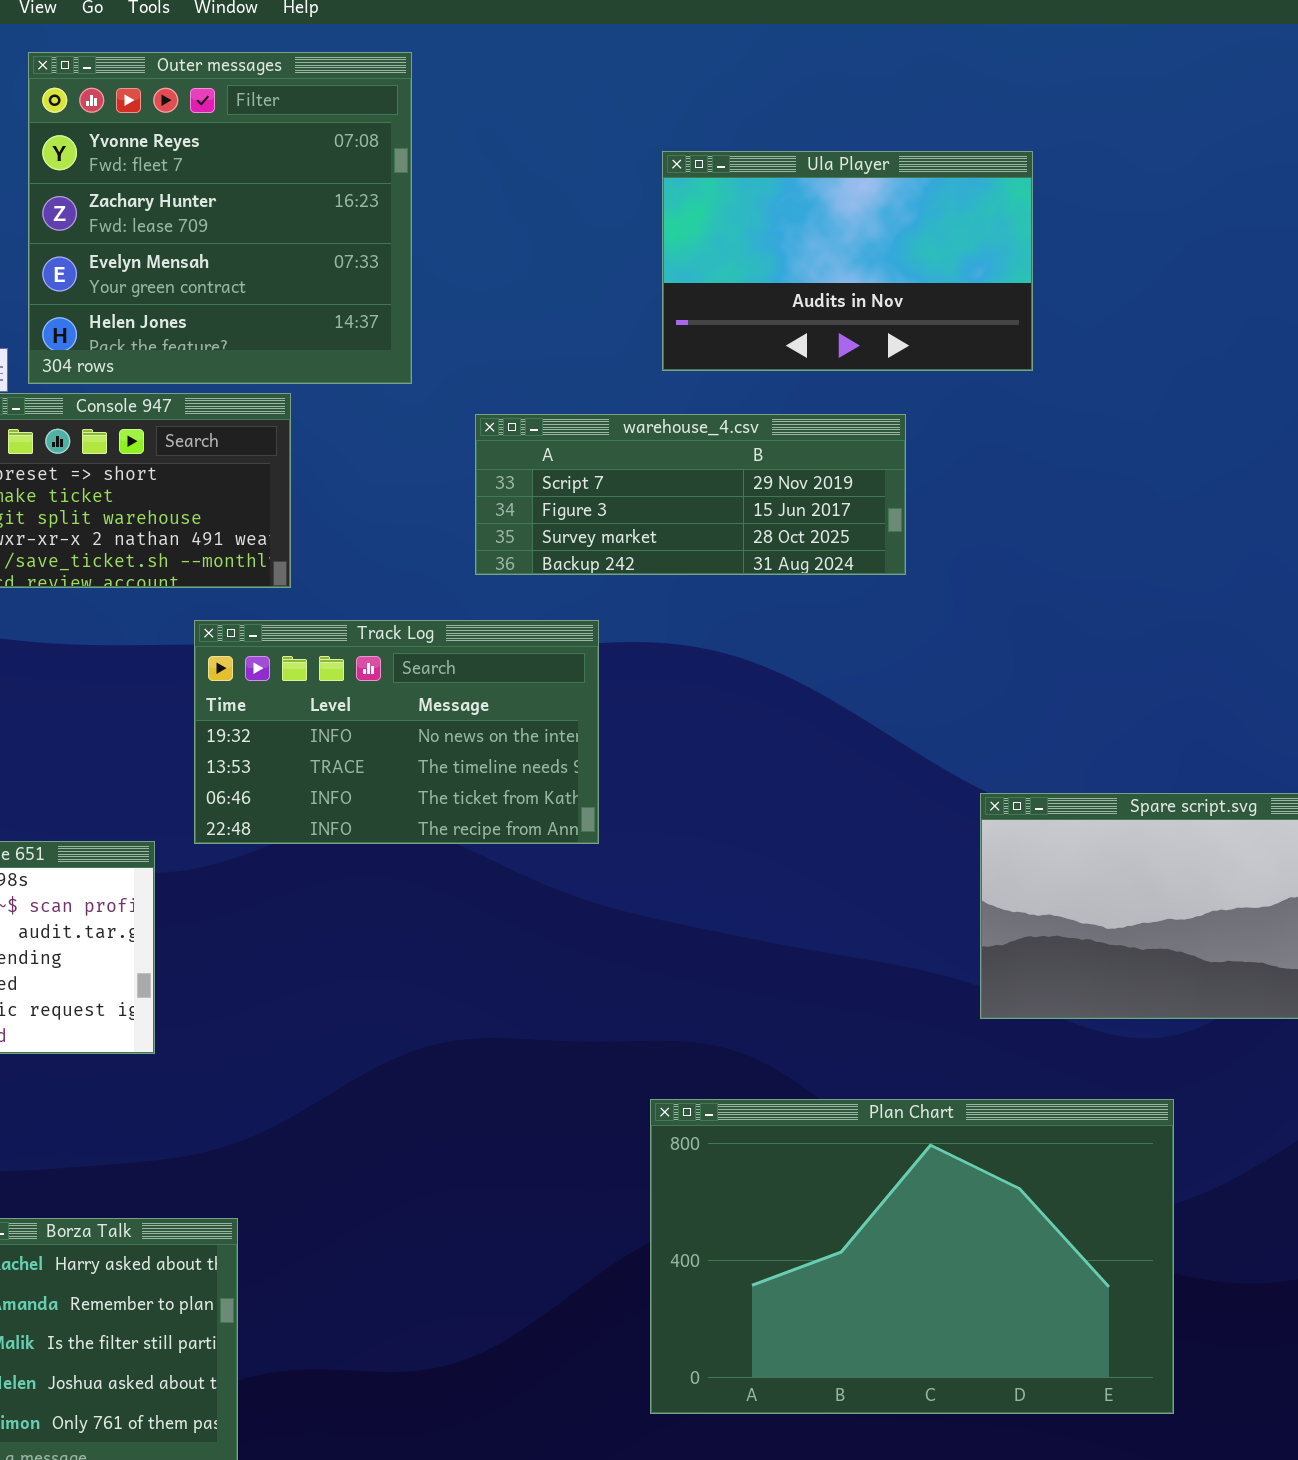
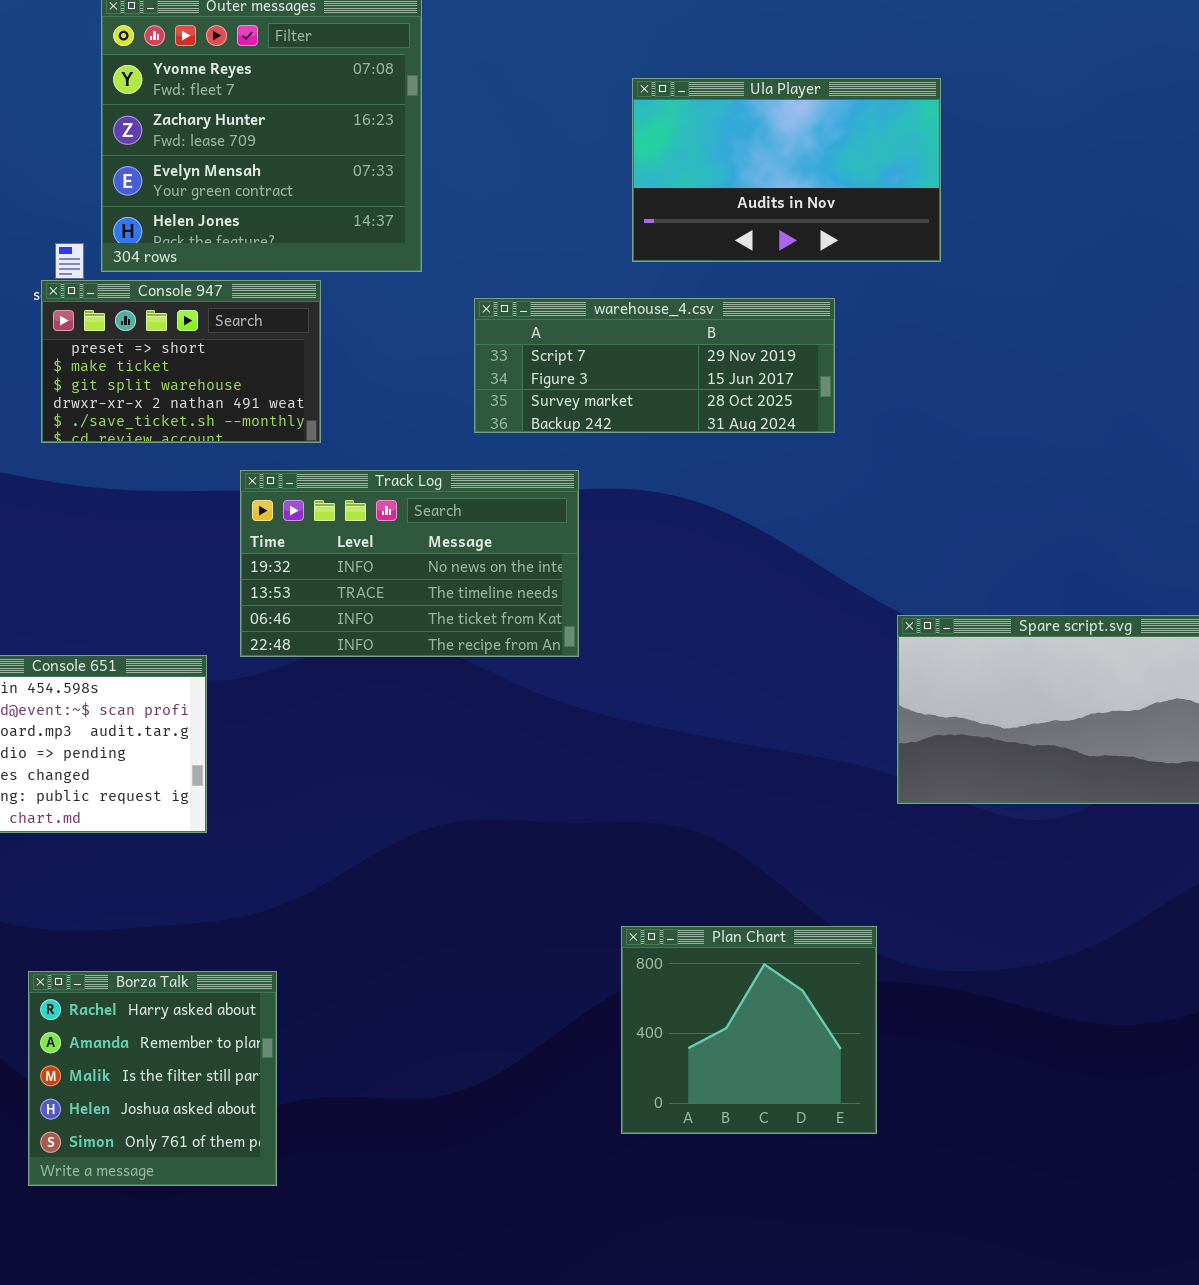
Plan Chart: [650,1099,1174,1414] -> [621,926,877,1134], resized

